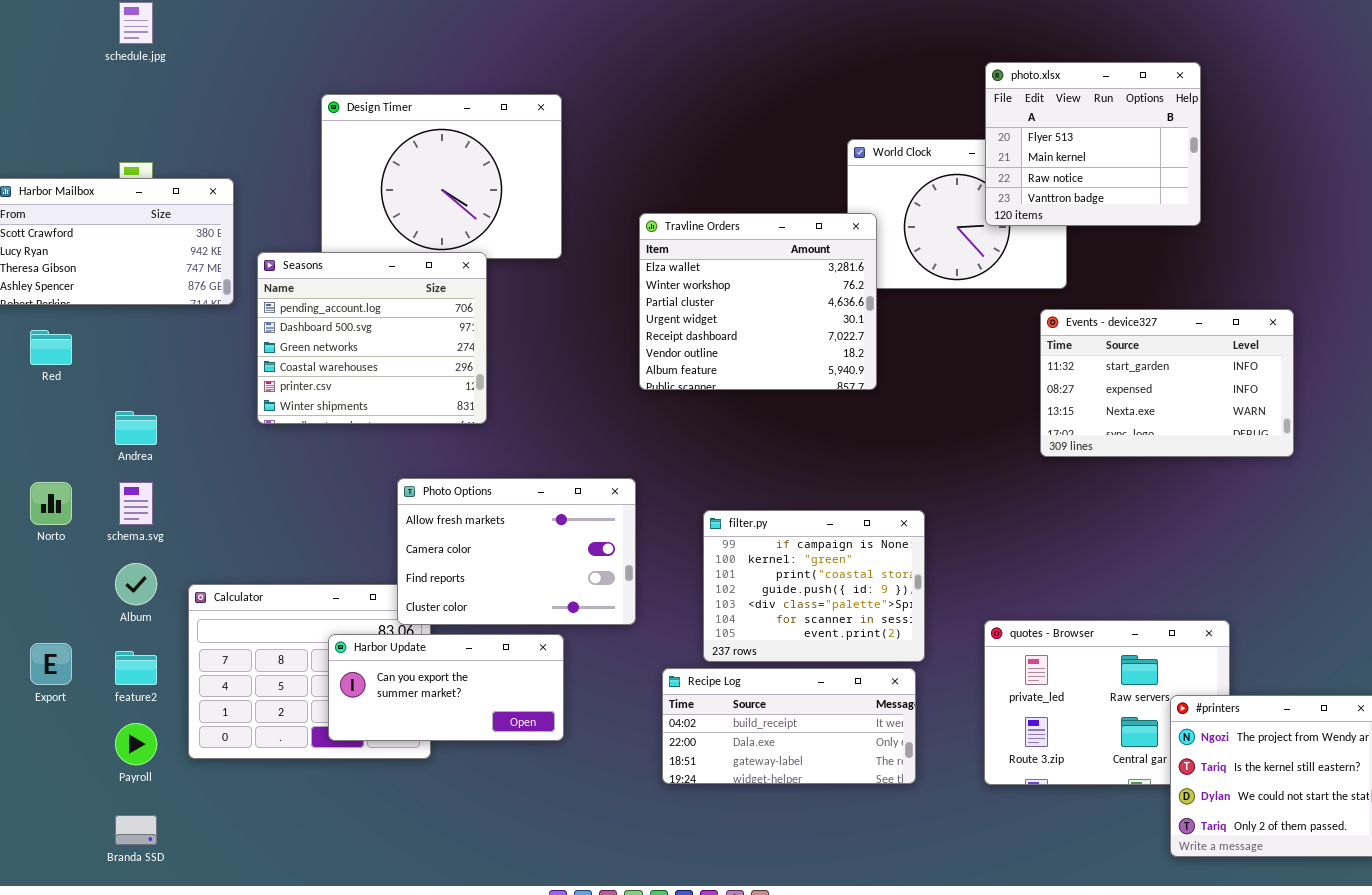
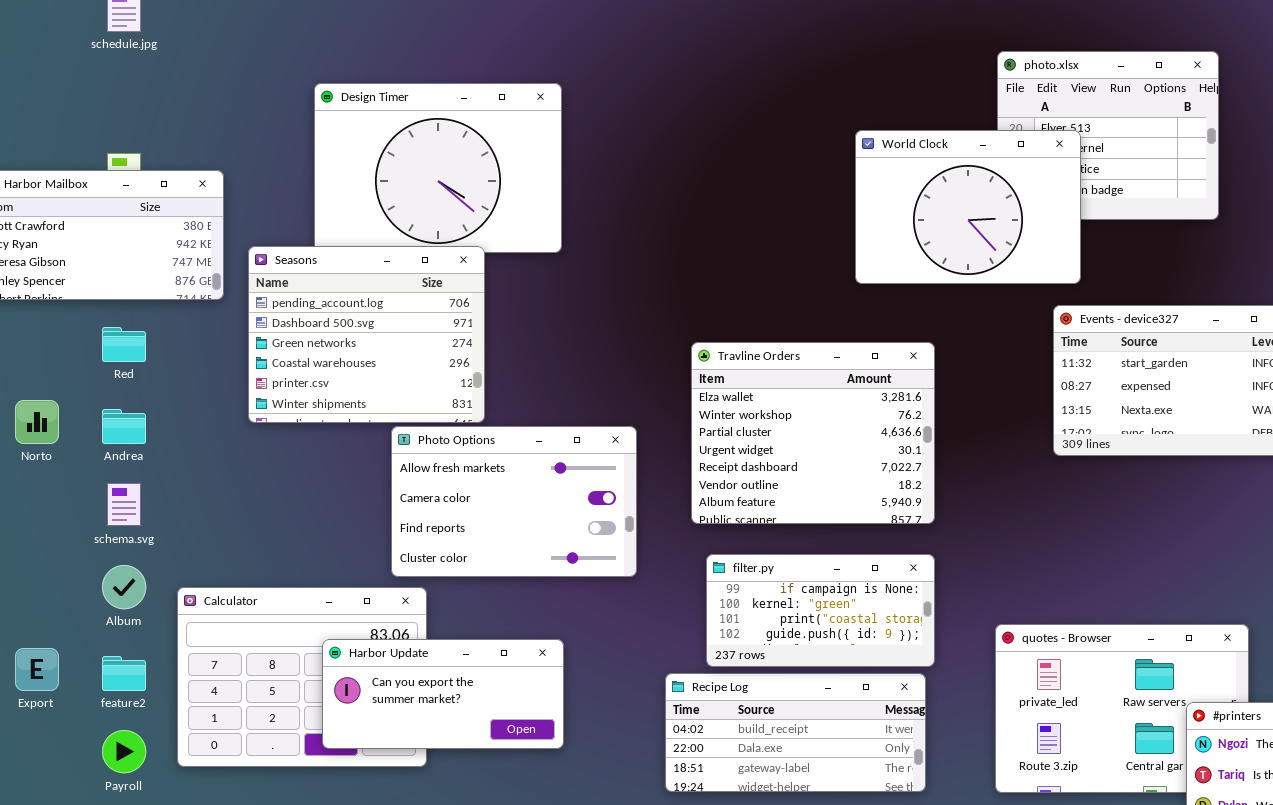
World Clock: [847,139,1067,289] -> [855,130,1081,284], raised
Travline Orders: [639,213,877,390] -> [691,342,935,524], moved
Red: [30,330,72,365] -> [102,327,146,362], moved
Photo Options: [397,478,636,625] -> [391,426,637,577], moved
Norto: [30,482,72,525] -> [15,400,59,444], moved
filter.py: [703,510,925,662] -> [706,554,935,667], resized

